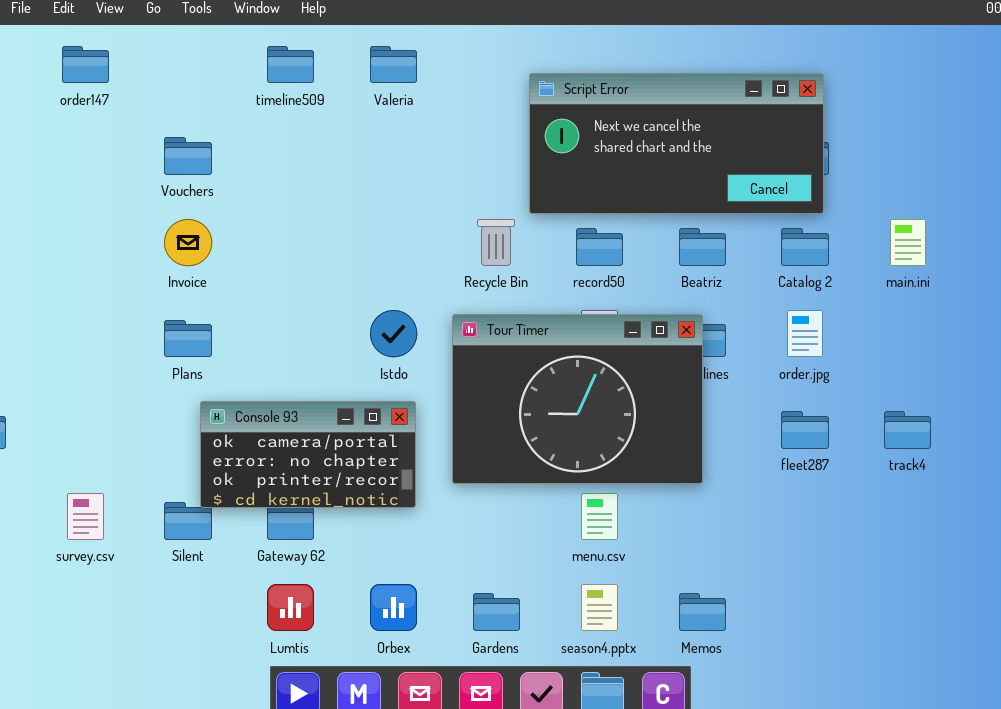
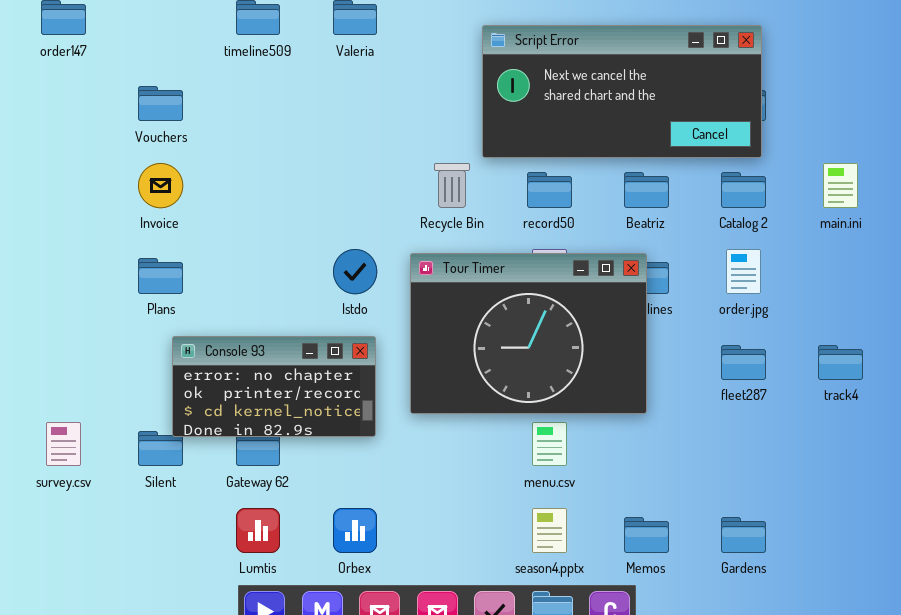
Console 93: [200,401,416,508] -> [172,336,376,437], scrolled down 1 row
Gardens: [473,593,520,631] -> [721,517,766,553], moved

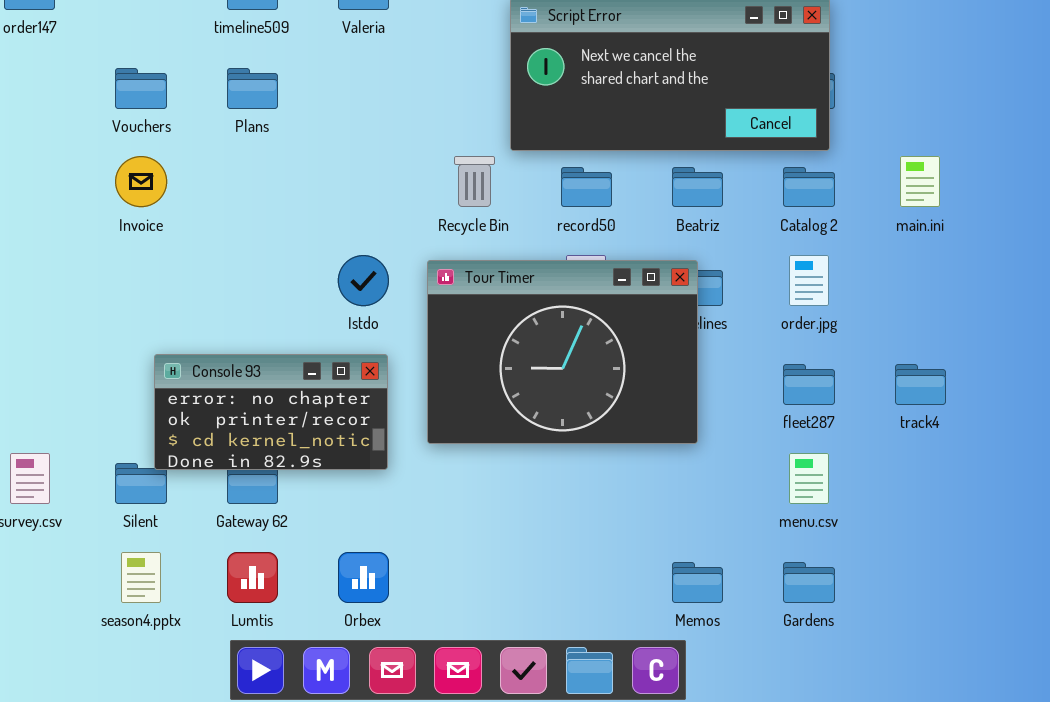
Plans: [138,258,183,294] -> [227,68,278,109], moved
menu.csv: [532,422,567,466] -> [789,453,829,504], moved
season4.pptx: [532,508,567,553] -> [121,552,161,603], moved

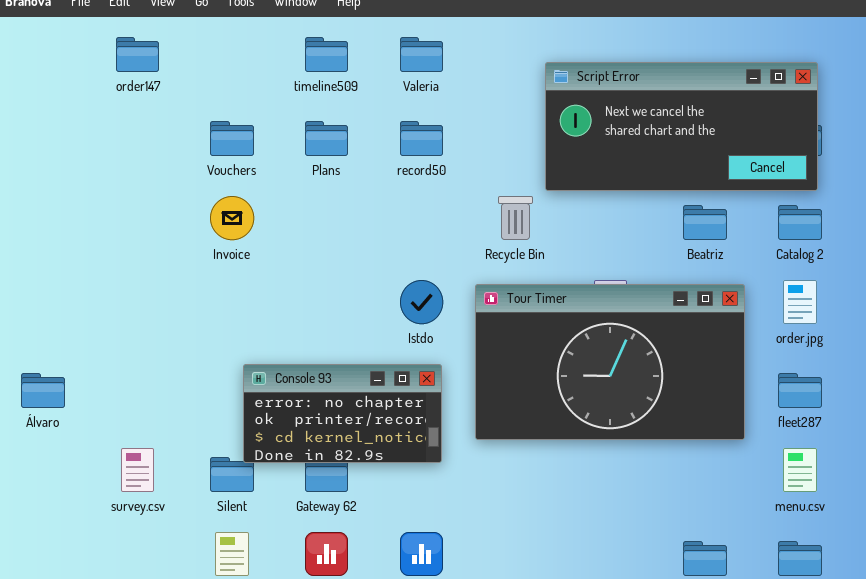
record50: [561,167,612,207] -> [400,121,443,156], moved
Tour Timer: [427,260,698,444] -> [475,284,745,440], resized

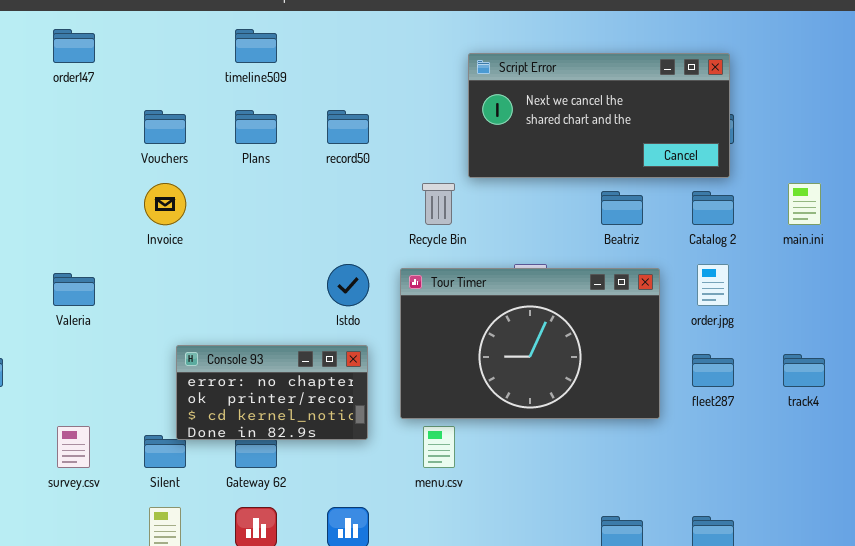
Valeria: [400,37,443,72] -> [53,273,95,306], moved
menu.csv: [783,448,817,492] -> [423,426,455,468], moved

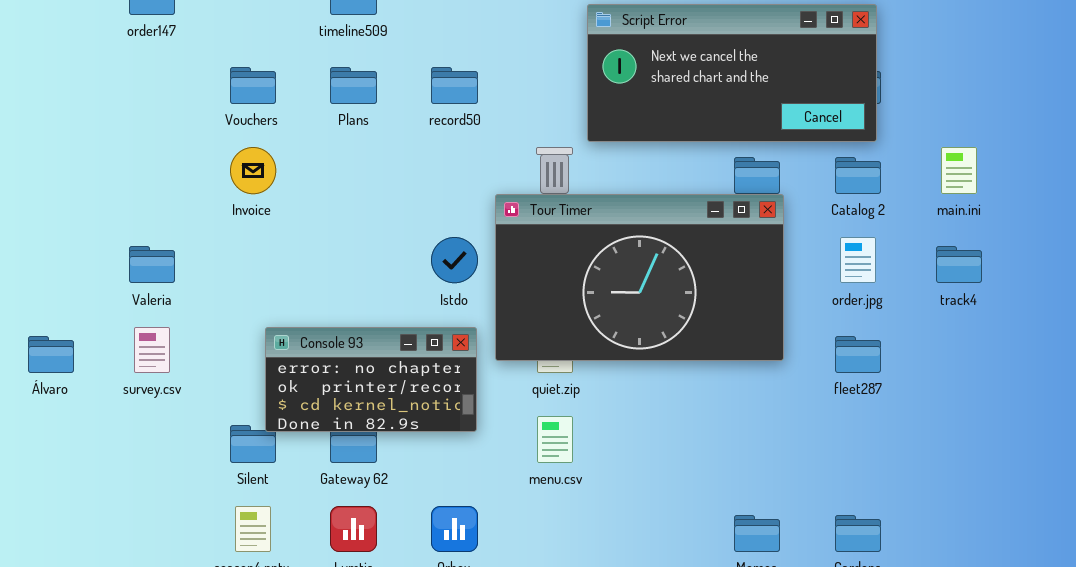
Tour Timer: [400,268,660,419] -> [495,194,784,361], moved
track4: [783,354,825,387] -> [936,246,982,283], moved
survey.csv: [57,426,90,468] -> [134,327,170,373], moved

